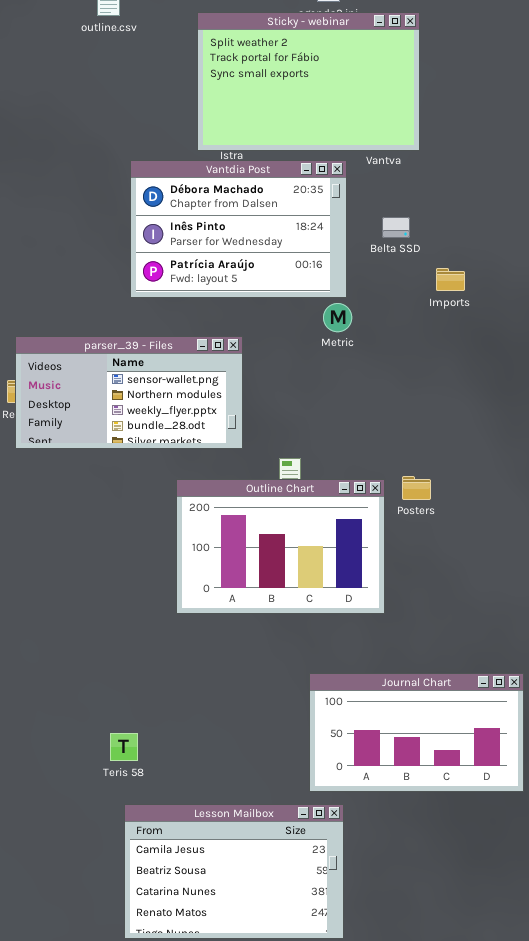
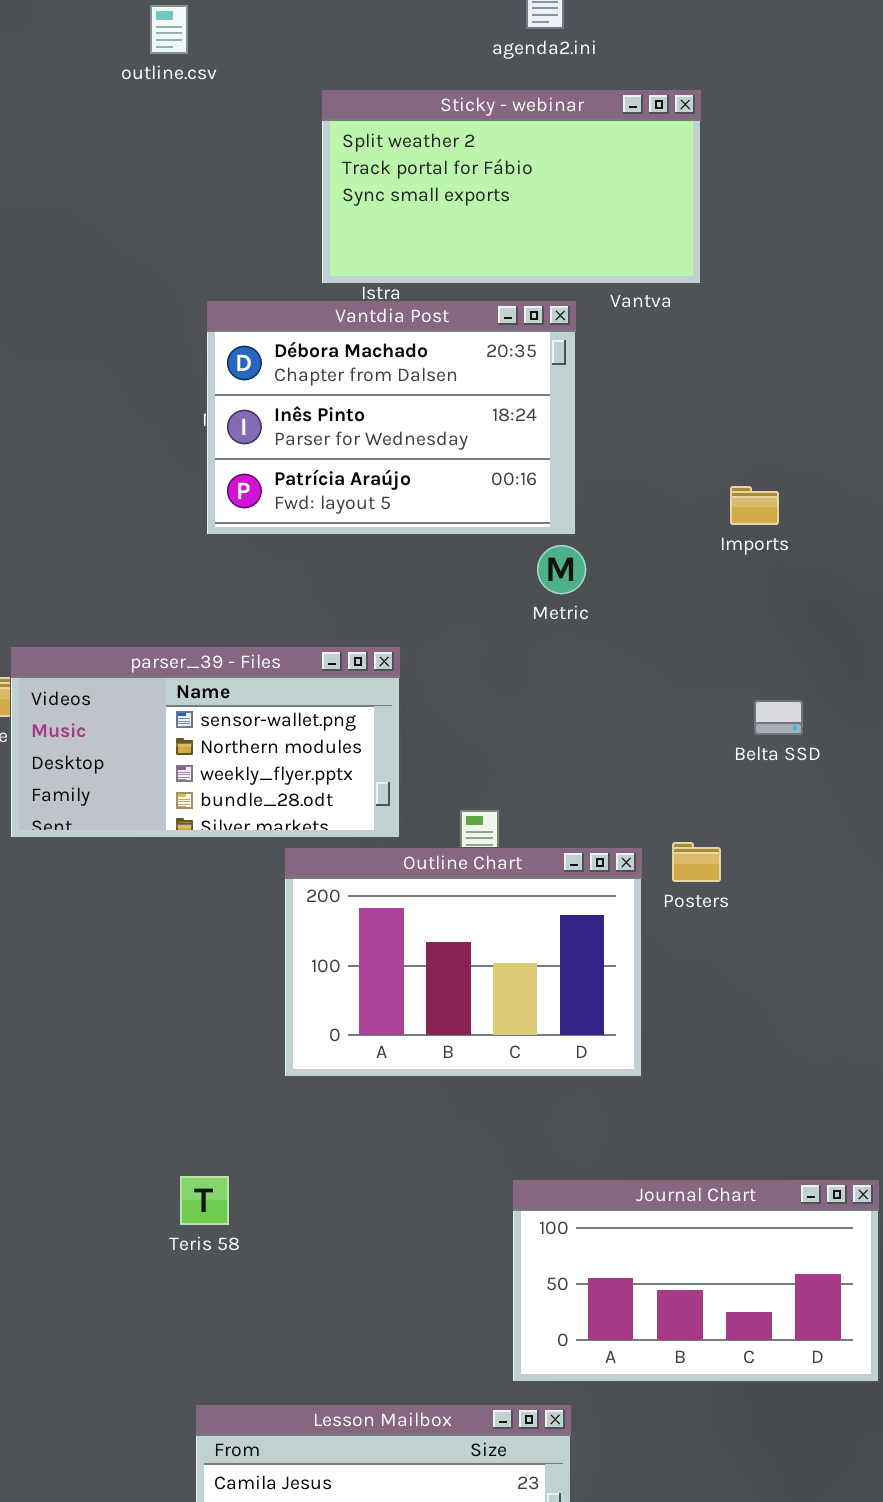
Sticky - webinar: [197,12,420,151] -> [321,89,702,285], resized
Belta SSD: [382,217,410,238] -> [754,700,803,735], moved
parser_39 - Files: [15,336,243,449] -> [10,646,401,839], moved
Teris 58: [110,733,138,761] -> [180,1176,229,1225], moved

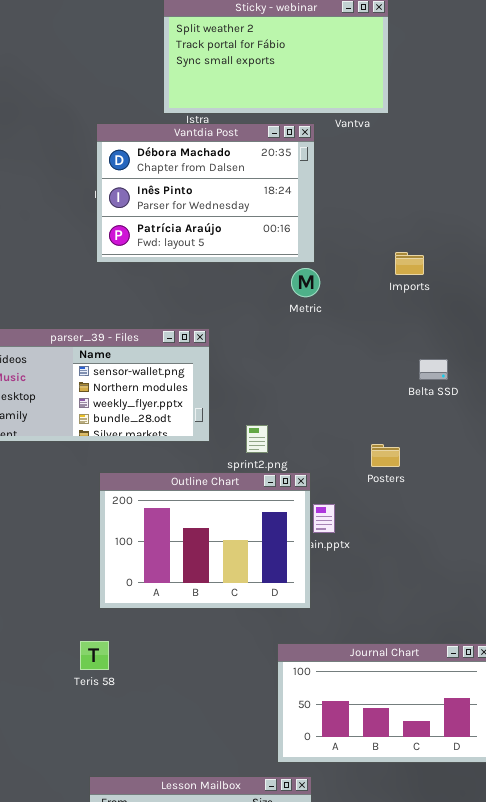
Imports: [730,486,779,525] -> [395,252,424,275], moved
Outline Chart: [284,847,643,1078] -> [99,472,311,609], moved

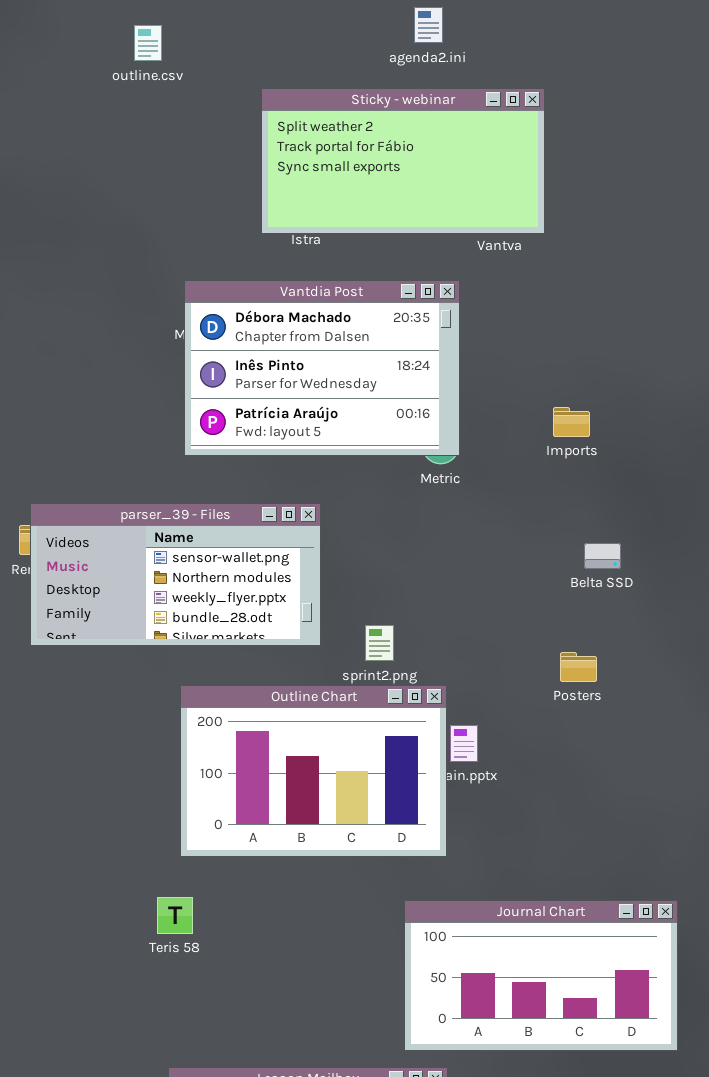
Vantdia Post: [96,123,315,263] -> [184,280,460,456], moved
Posters: [371,444,400,467] -> [560,652,597,682], moved

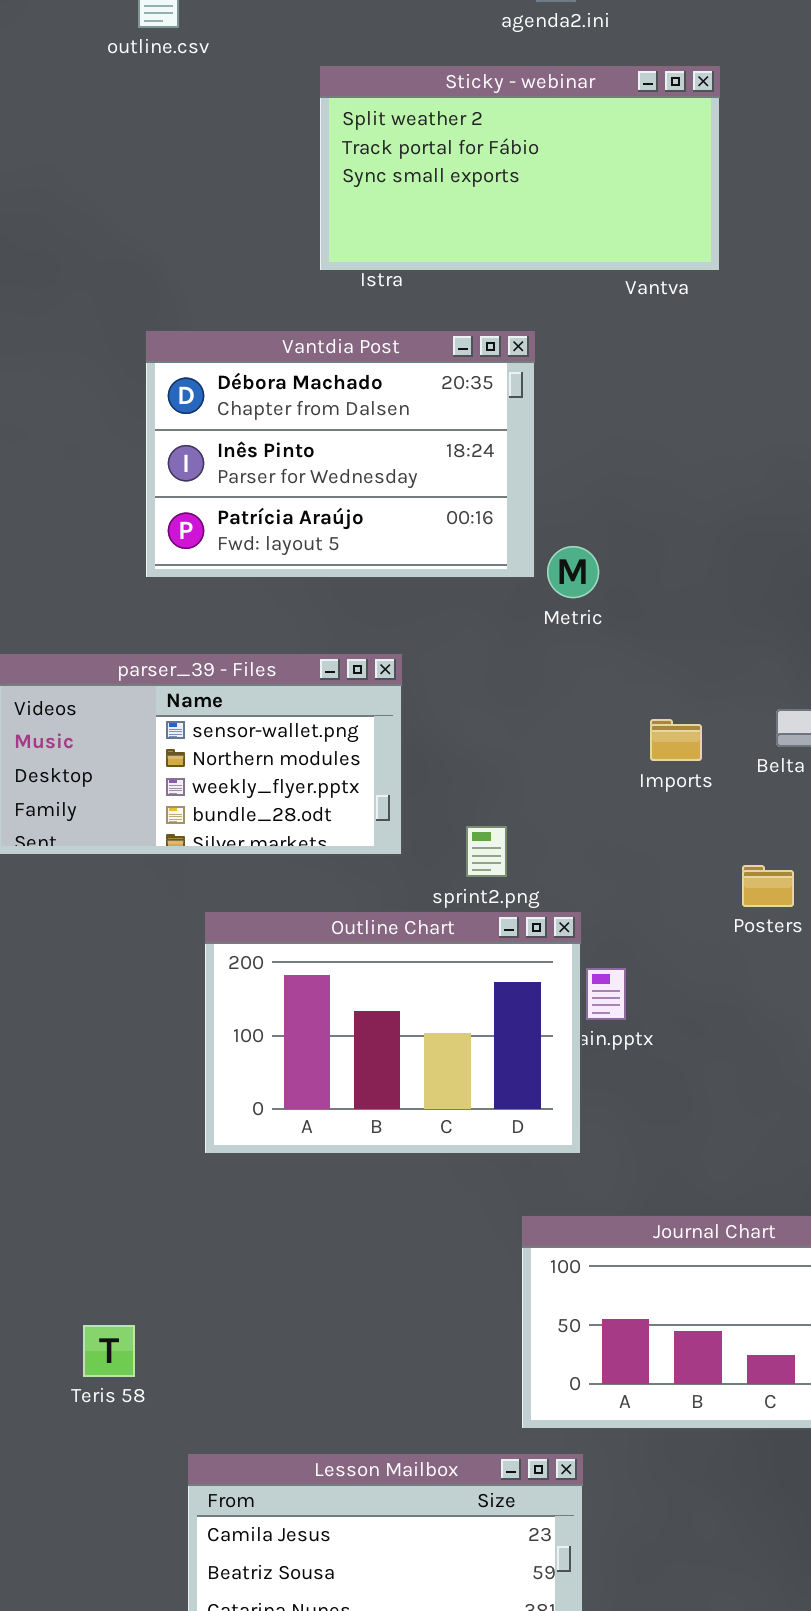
Vantdia Post: [184,280,460,456] -> [145,330,536,579], moved
Imports: [553,407,590,437] -> [650,719,702,761], moved
Teris 58: [157,897,193,934] -> [83,1325,135,1377], moved

